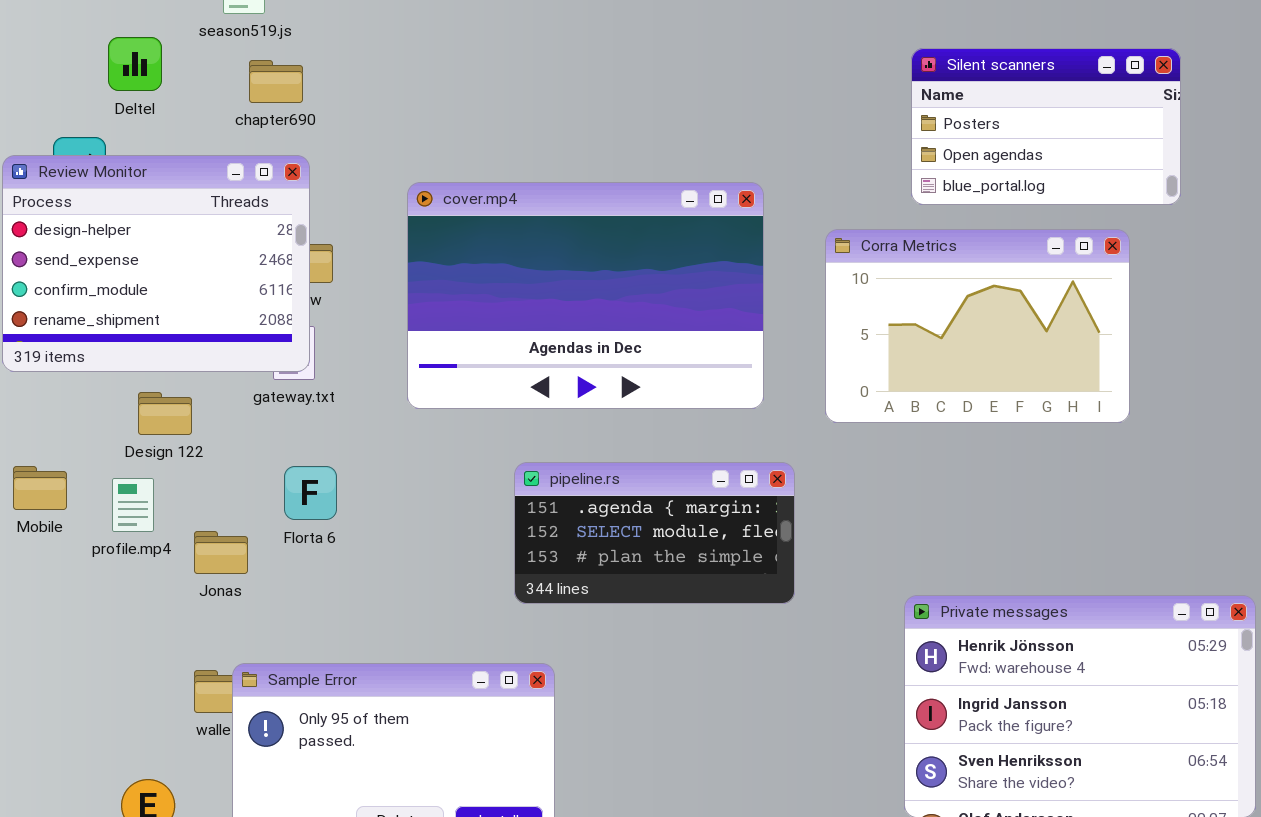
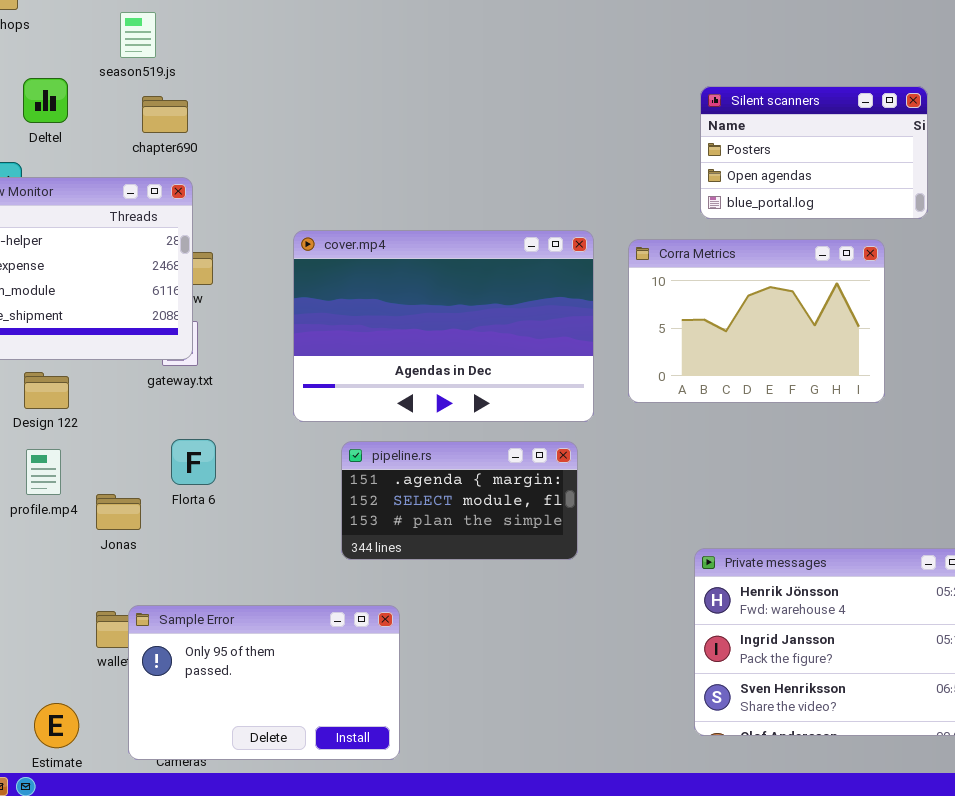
cover.mp4: [407,182,764,409] -> [293,230,594,422], moved
Design 122: [138,392,192,435] -> [24,372,69,409], moved
pipeline.rs: [514,462,795,604] -> [341,441,578,560], moved

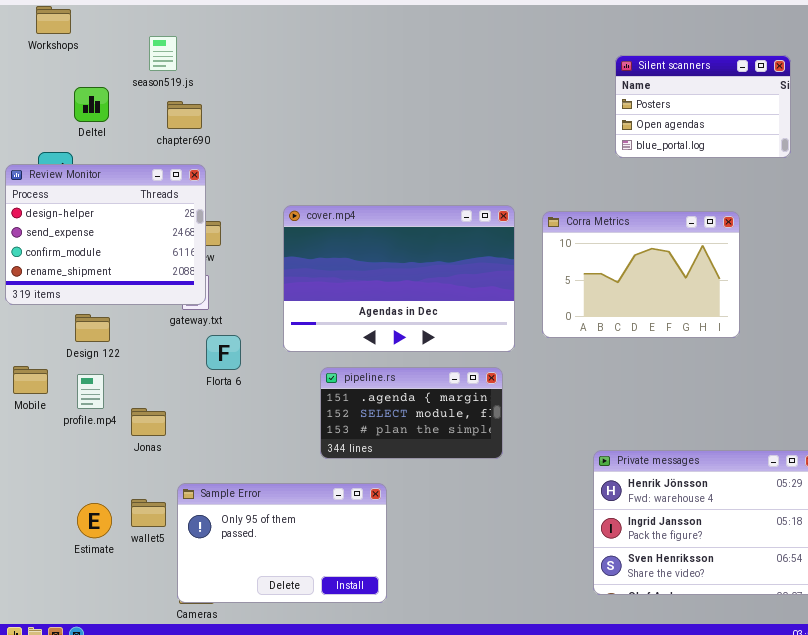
Silent scanners: [700,86,928,219] -> [615,55,791,158], moved
Florta 6: [171,439,216,485] -> [206,335,241,370], moved
Sample Error: [128,605,400,760] -> [177,483,387,603], moved
Estimate: [34,703,79,748] -> [77,503,112,538], moved

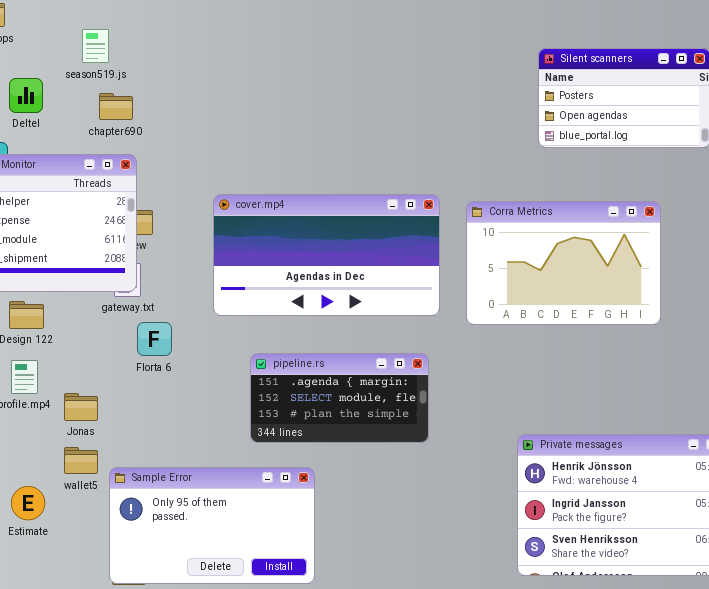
cover.mp4: [283,205,515,352] -> [213,194,440,316], resized
wallet5: [131,499,166,527] -> [64,447,98,474], moved

